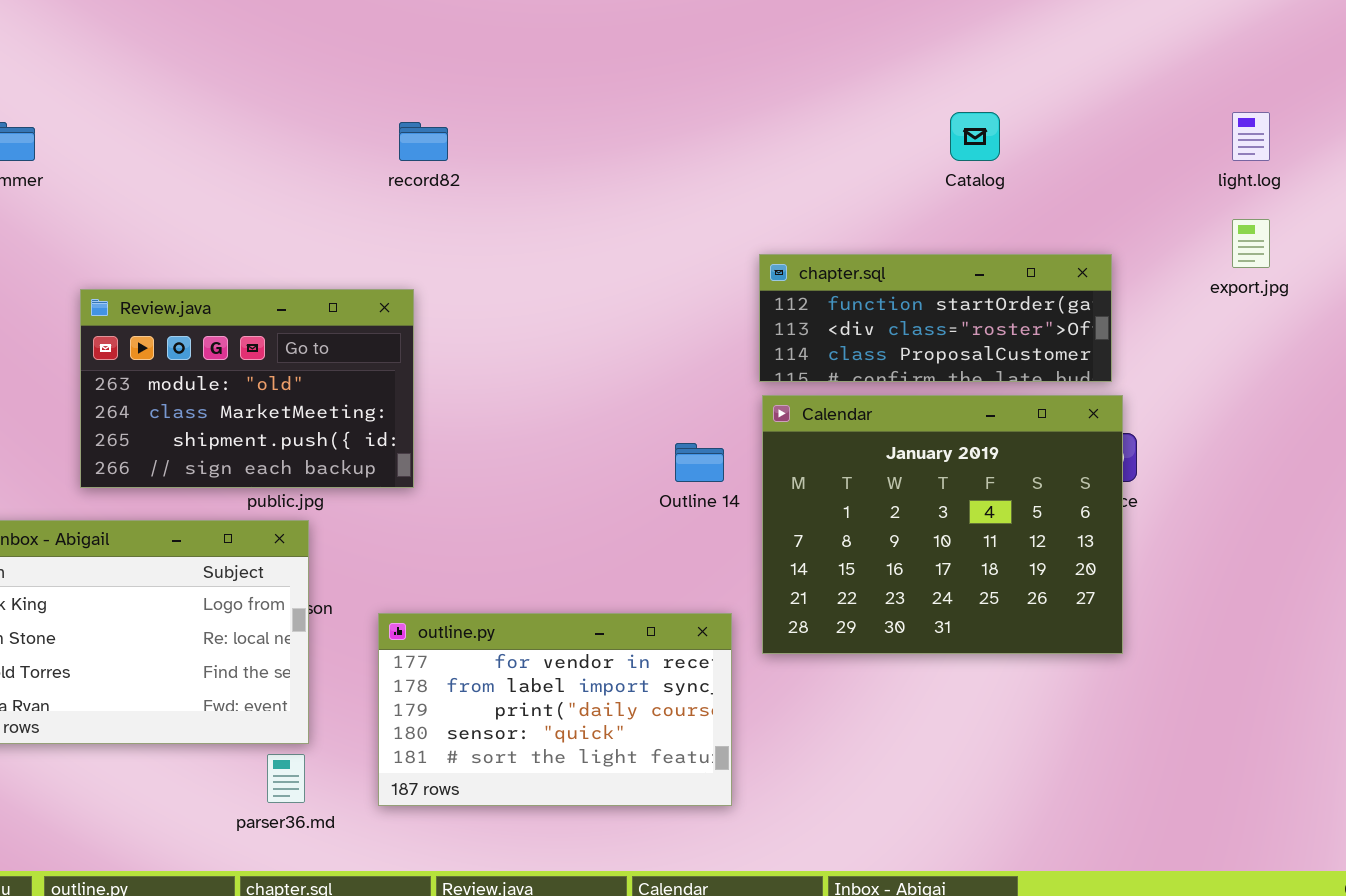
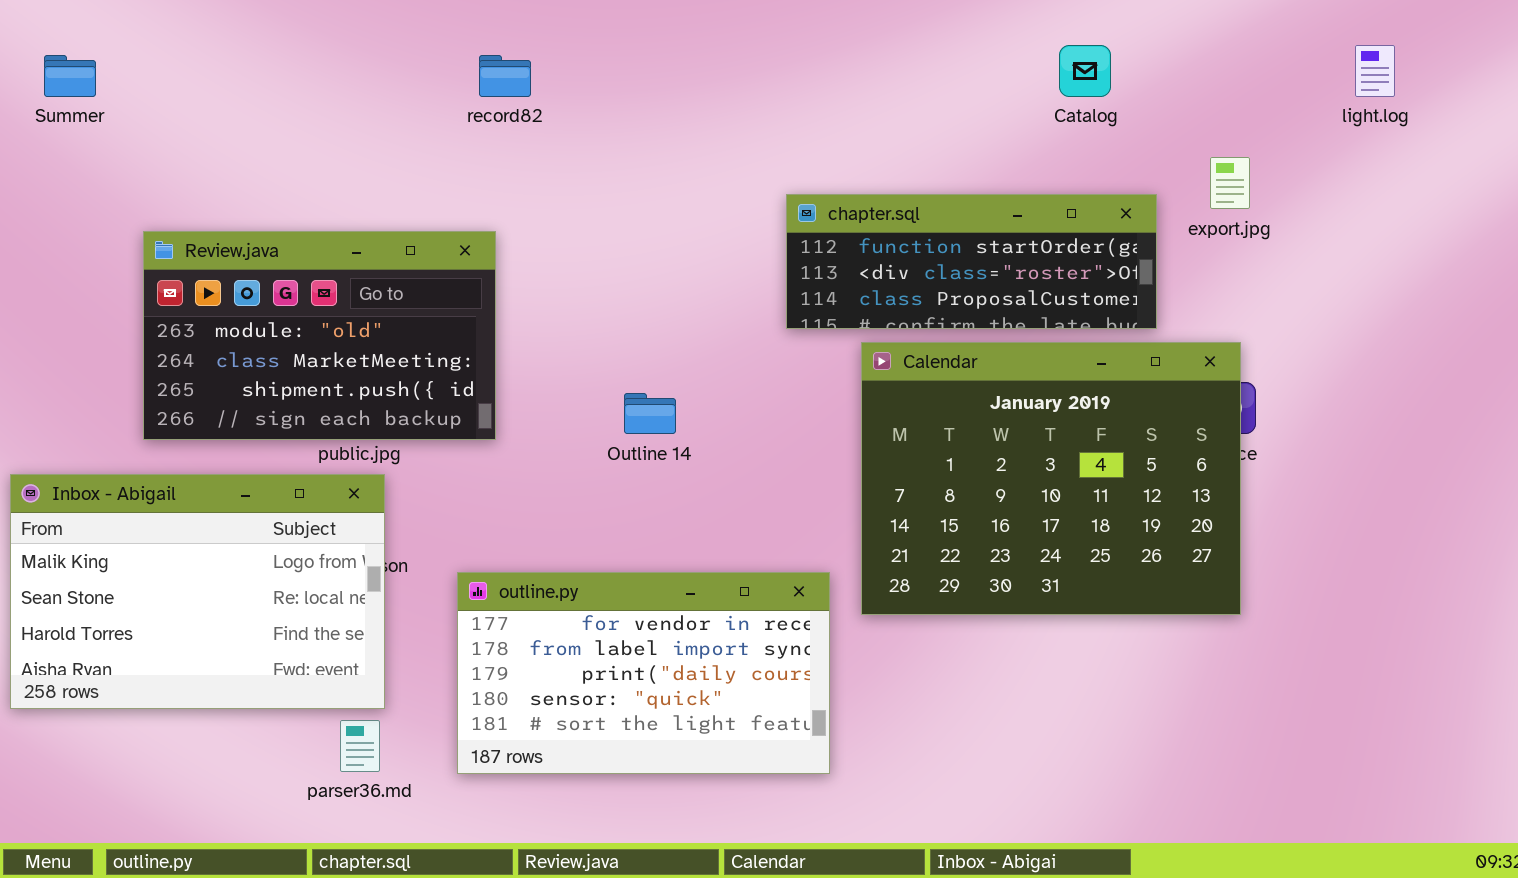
export.jpg: [1232,219,1270,268] -> [1210,157,1250,209], moved
chapter.sql: [759,254,1112,382] -> [786,194,1157,329], moved
Outline 14: [675,443,724,482] -> [624,393,676,434], moved

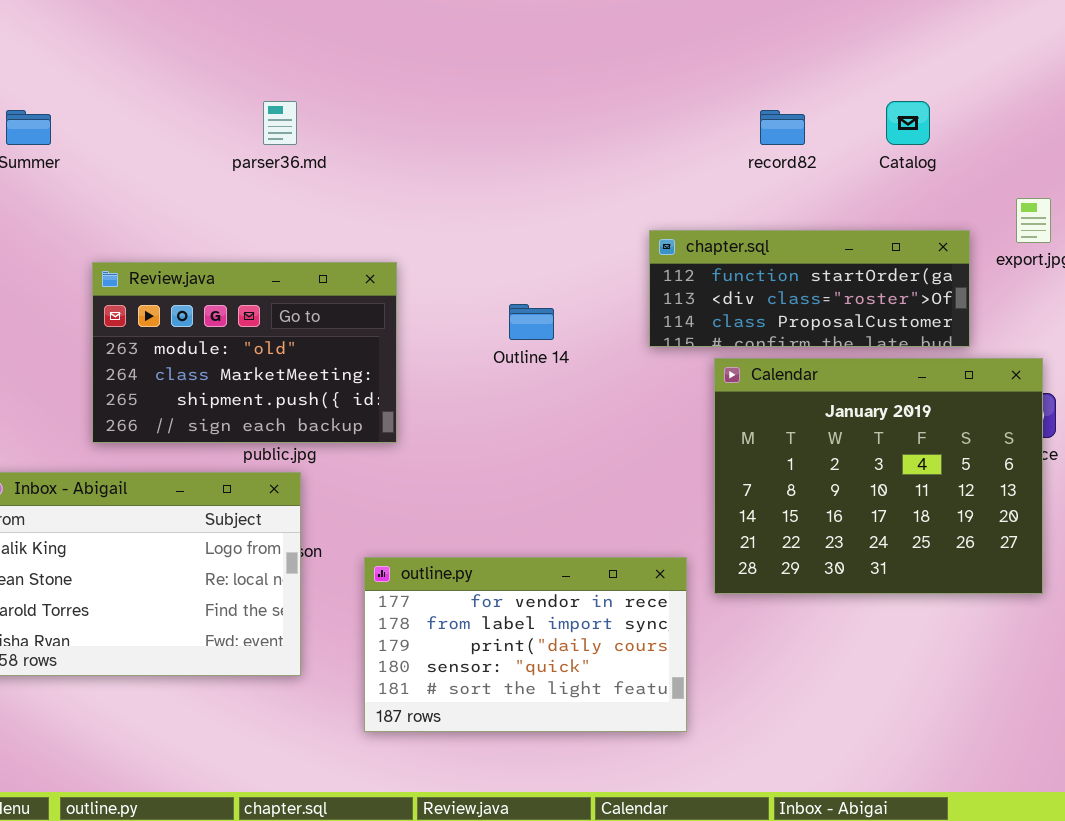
record82: [479,55,531,97] -> [760,110,805,145], moved
Outline 14: [624,393,676,434] -> [509,304,554,340], moved
parser36.md: [340,720,380,772] -> [263,101,297,145], moved

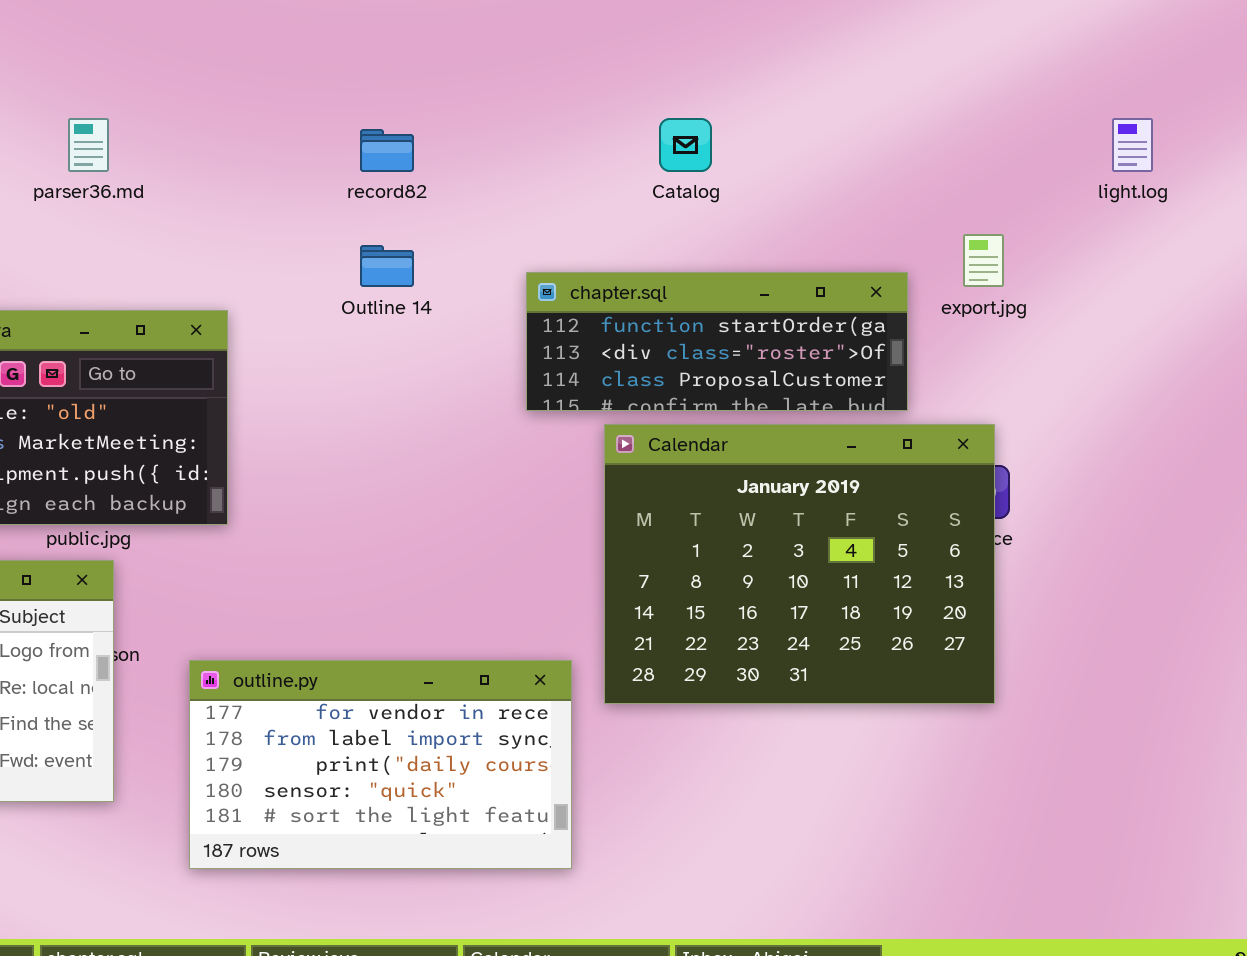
Catalog: [886,101,930,145] -> [659,118,712,172], moved
record82: [760,110,805,145] -> [360,129,414,172], moved
Outline 14: [509,304,554,340] -> [360,245,414,287], moved

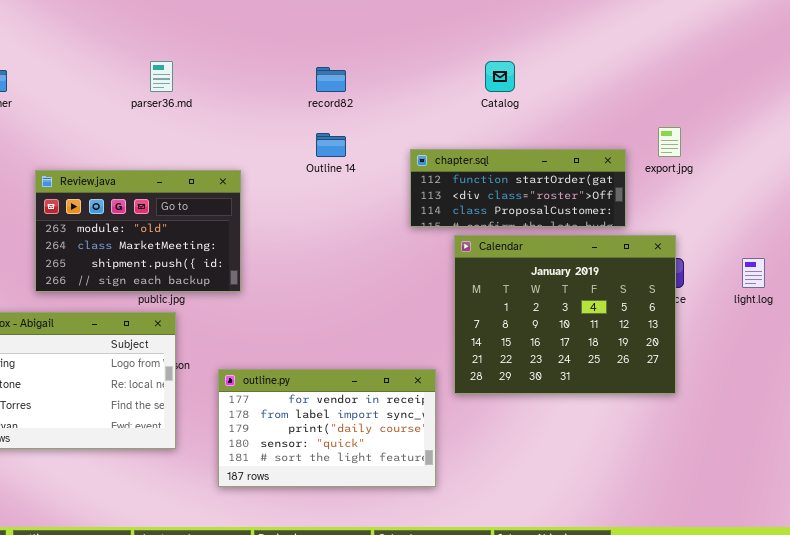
light.log: [1112,118,1153,172] -> [742,258,765,288], moved

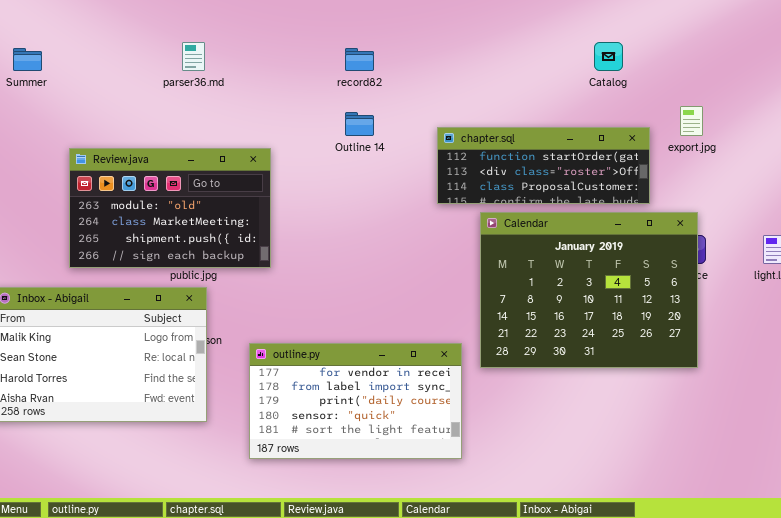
Catalog: [485,61,515,92] -> [594,42,623,71], moved

